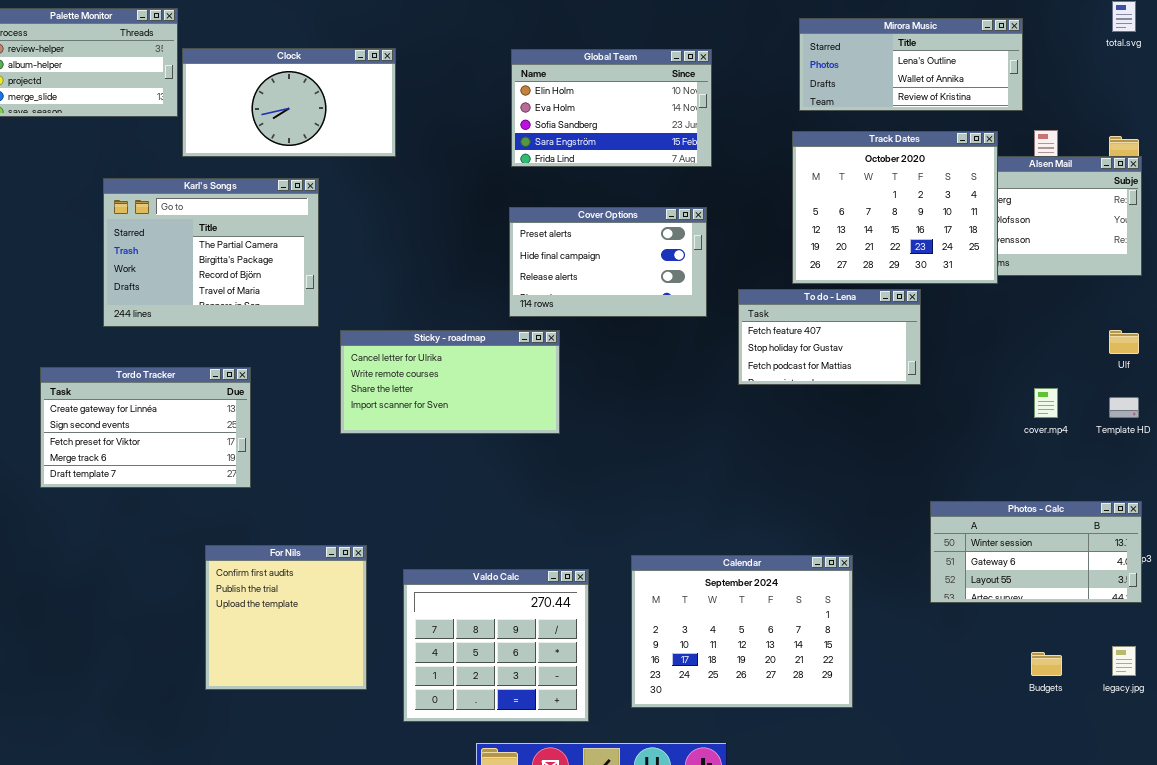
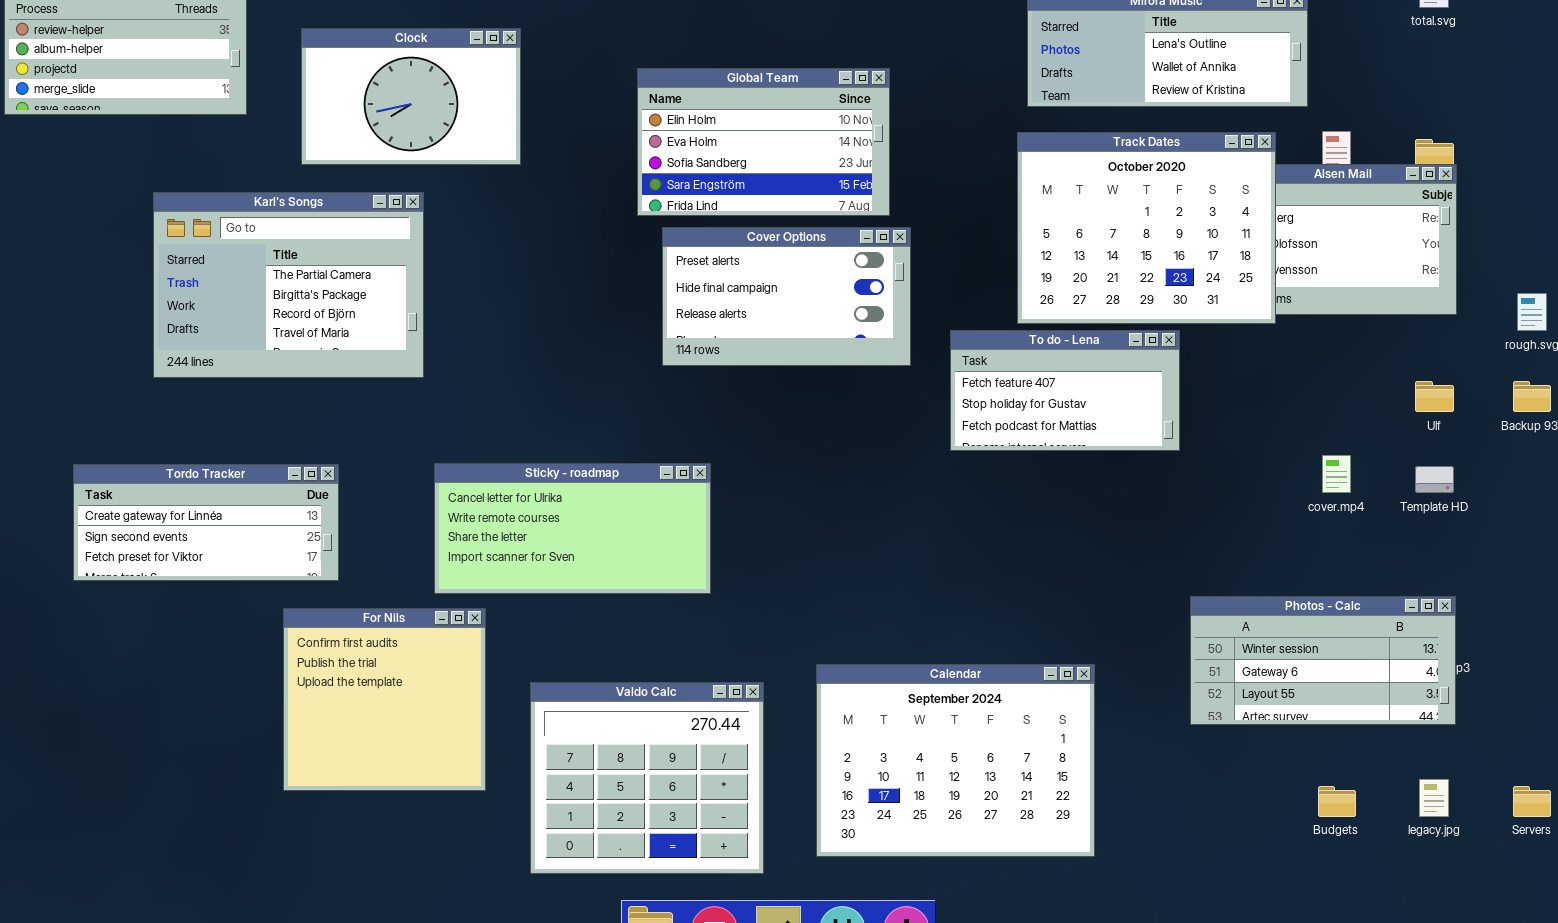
Clock: [182,48,396,157] -> [301,28,521,165], resized
Global Team: [511,49,712,167] -> [637,68,890,216], moved
Sticky - roadmap: [340,330,560,434] -> [434,463,711,594], moved
Tordo Tracker: [40,367,251,488] -> [73,464,339,581], resized
For Nils: [205,545,367,690] -> [283,608,486,791], moved

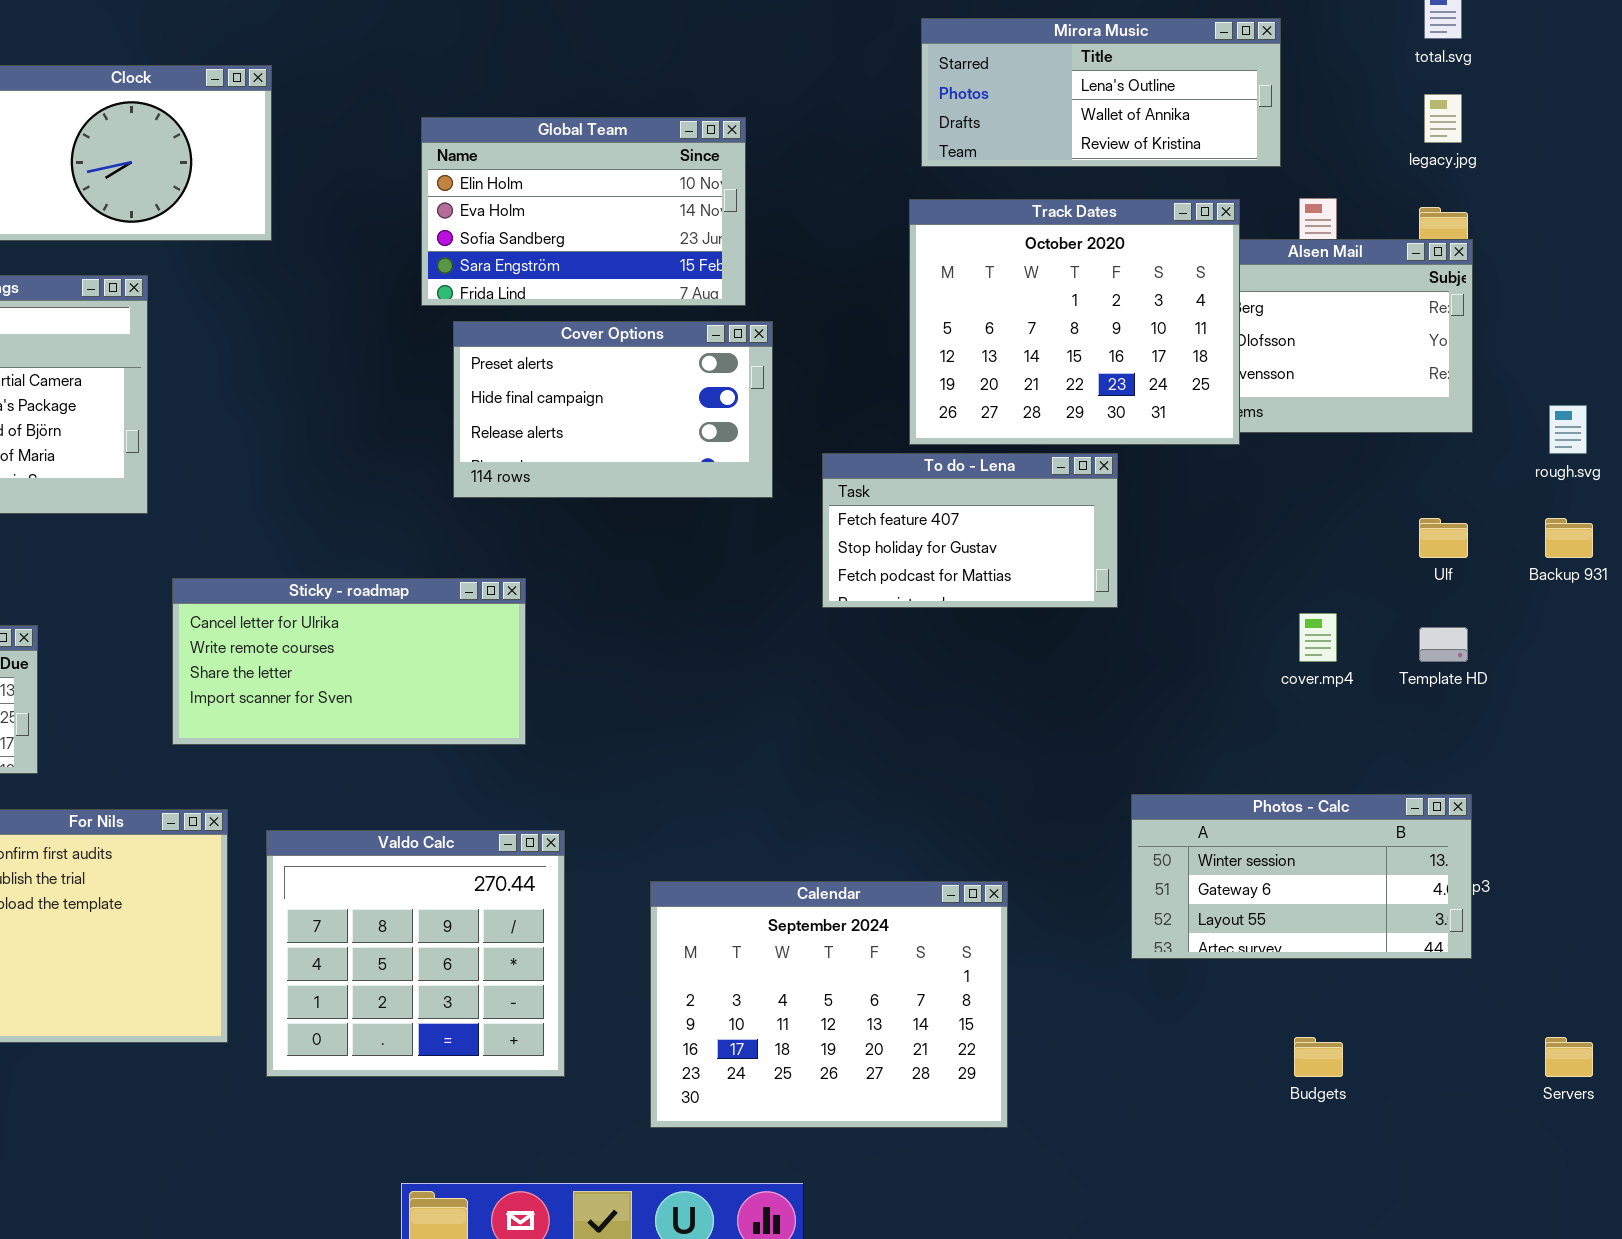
Sticky - roadmap: [434,463,711,594] -> [172,578,526,745], moved
Valdo Calc: [530,682,764,874] -> [266,830,565,1077], moved
legacy.jpg: [1419,779,1449,817] -> [1424,94,1462,143], moved

